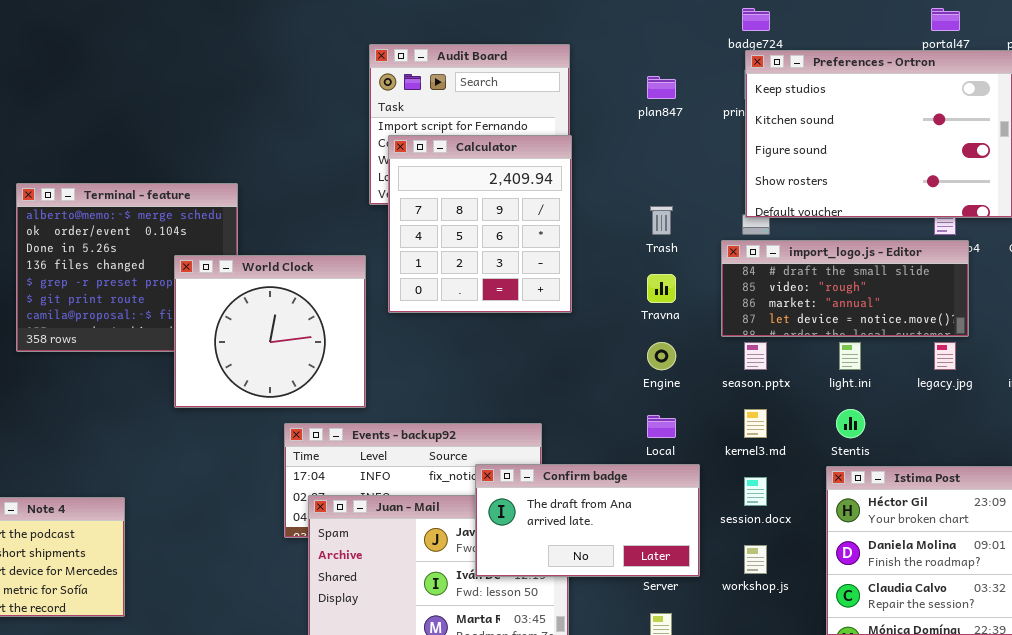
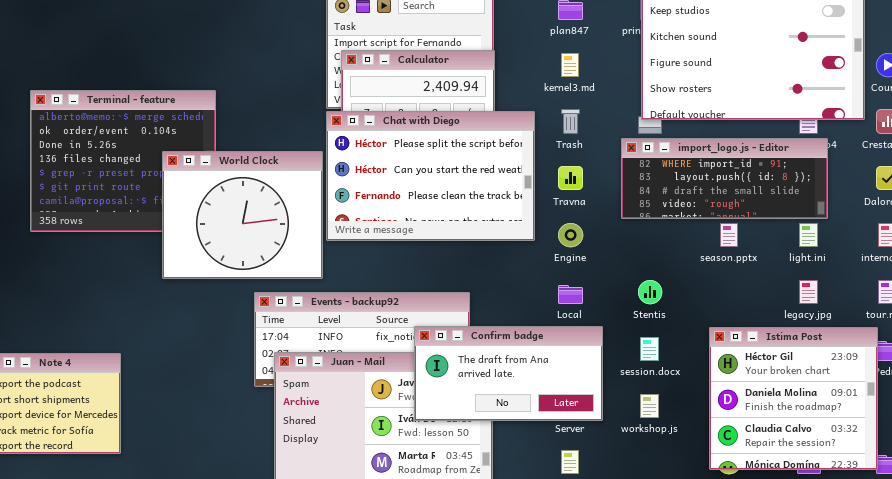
Chat with Diego: none -> [326,111,535,241], opened
import_logo.js - Editor: [721,240,969,337] -> [621,138,828,219], scrolled up 2 rows
season.pptx: [744,342,767,370] -> [720,223,738,247], moved
light.ini: [839,342,861,370] -> [799,223,818,247], moved
legacy.jpg: [934,342,956,370] -> [799,280,818,304], moved
kernel3.md: [744,409,767,438] -> [561,53,579,77], moved
Stentis: [836,409,865,438] -> [638,280,662,304], moved

